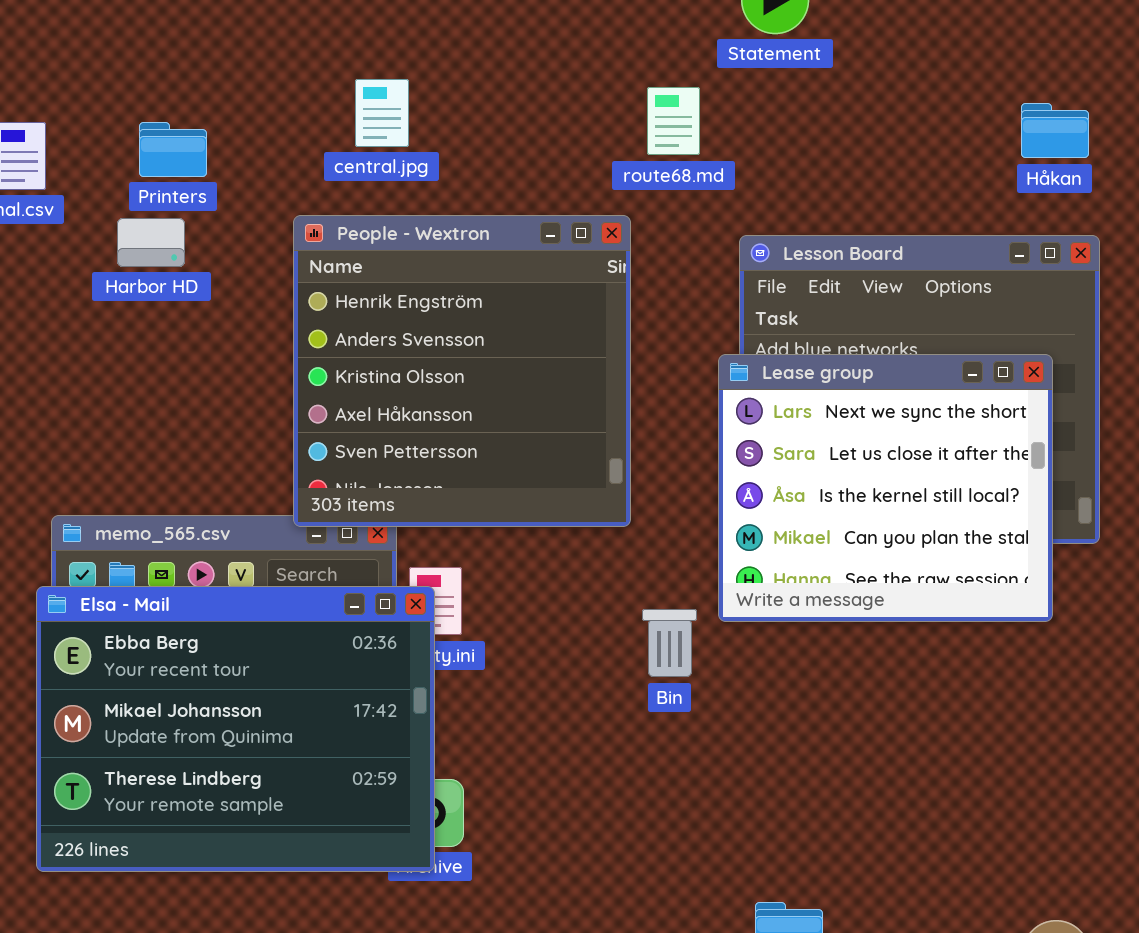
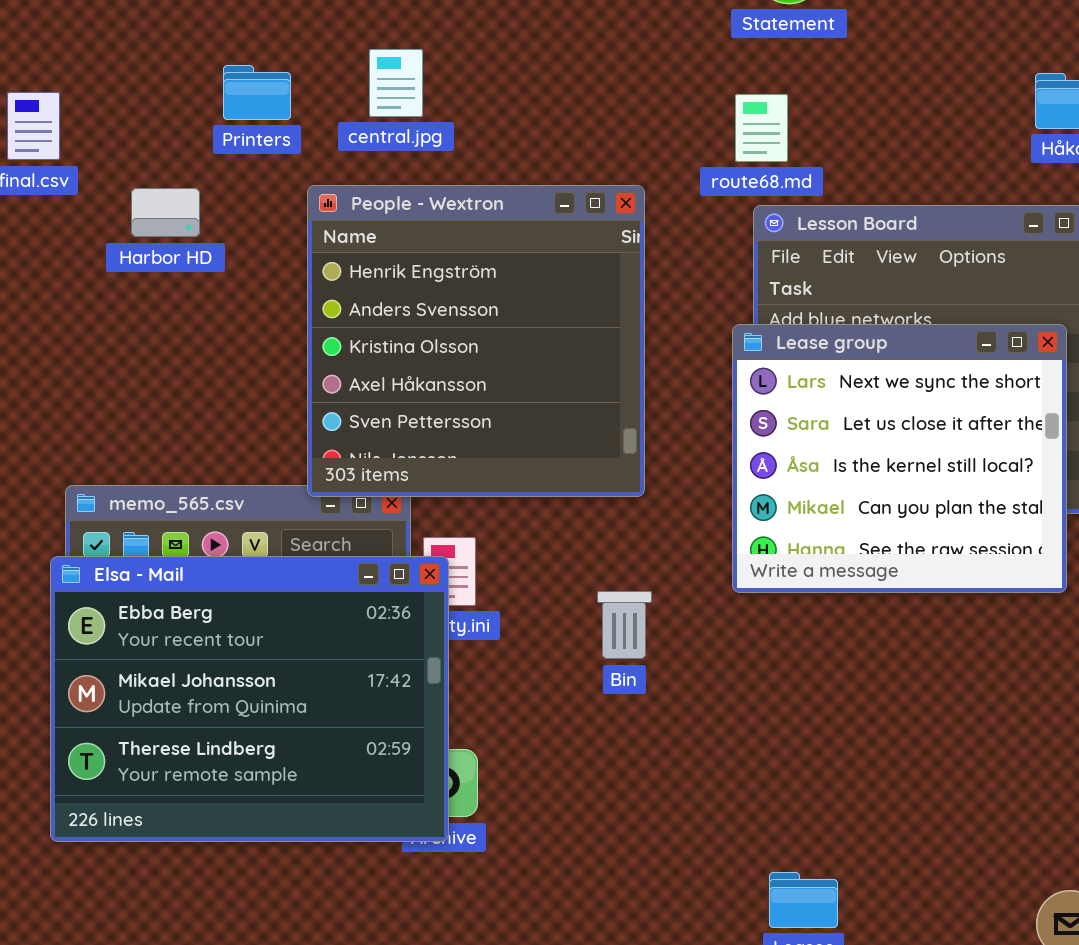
route68.md: [647,87,700,155] -> [735,94,788,162], moved
Printers: [139,122,207,177] -> [223,65,291,120], moved
Bin: [642,609,697,677] -> [597,591,652,659], moved

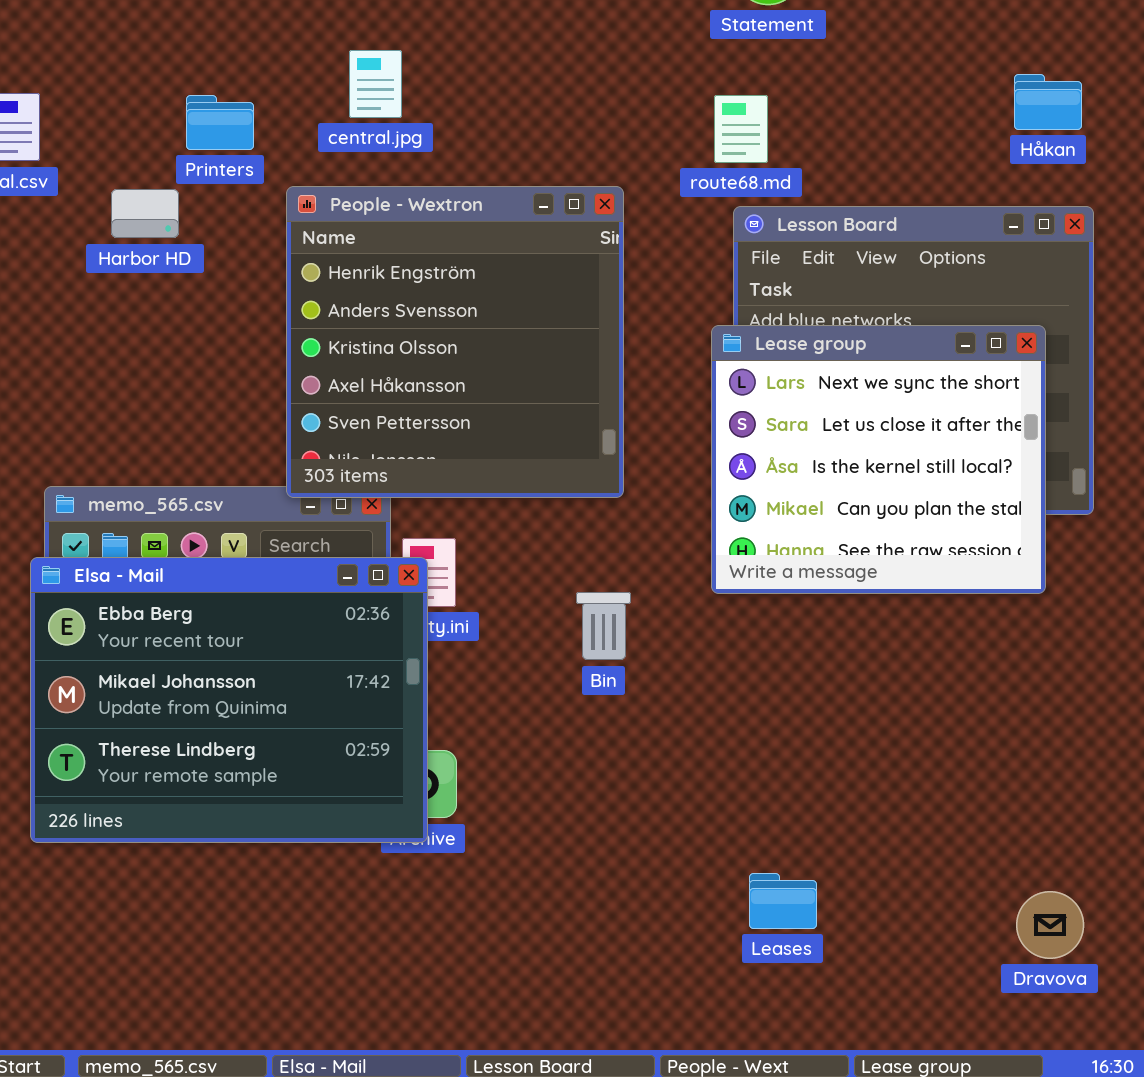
Printers: [223,65,291,120] -> [186,95,254,150], moved

